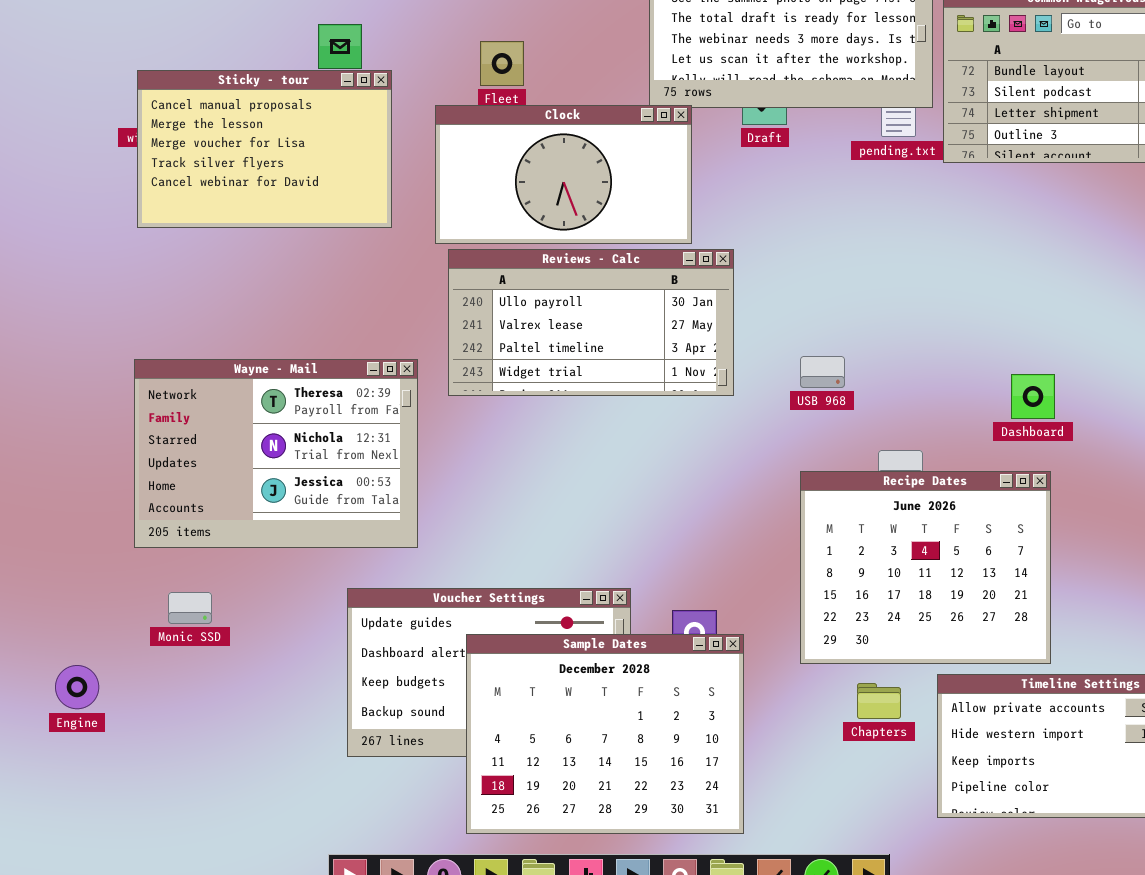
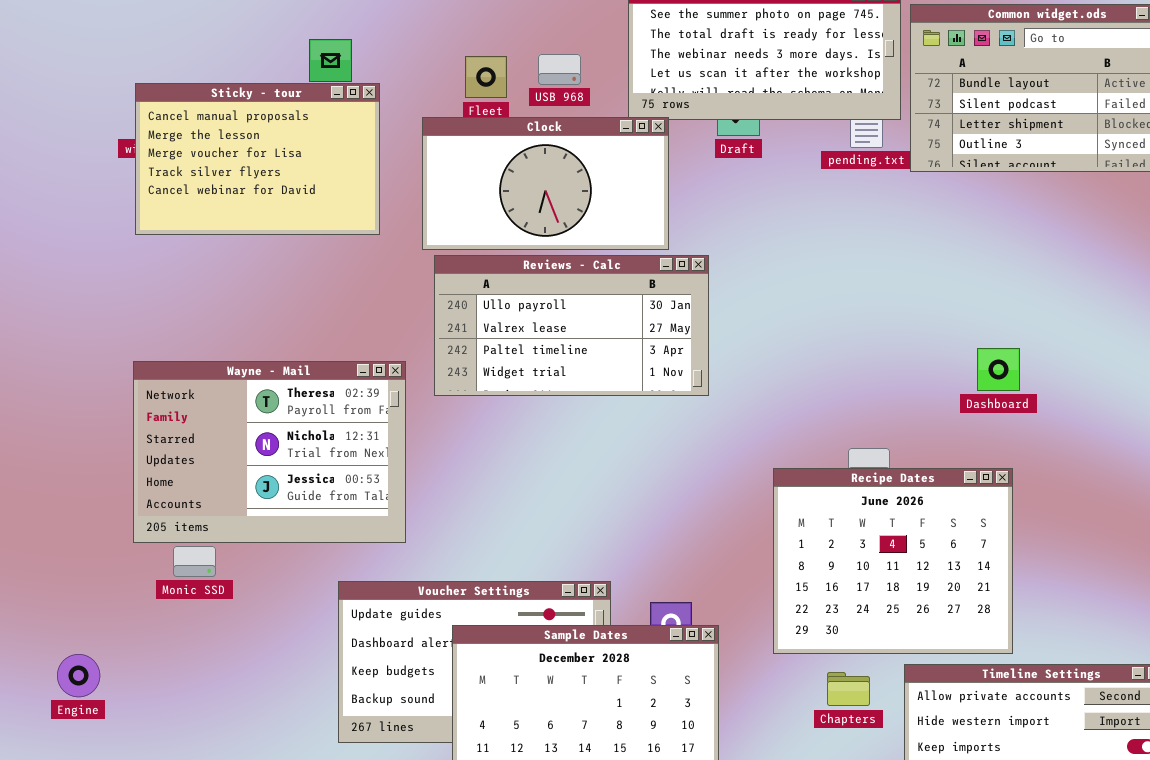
USB 968: [800,356,845,388] -> [538,54,581,85], moved
Dashboard: [1011,374,1055,419] -> [977,348,1020,391], moved
Monic SSD: [168,592,212,624] -> [173,546,216,577], moved

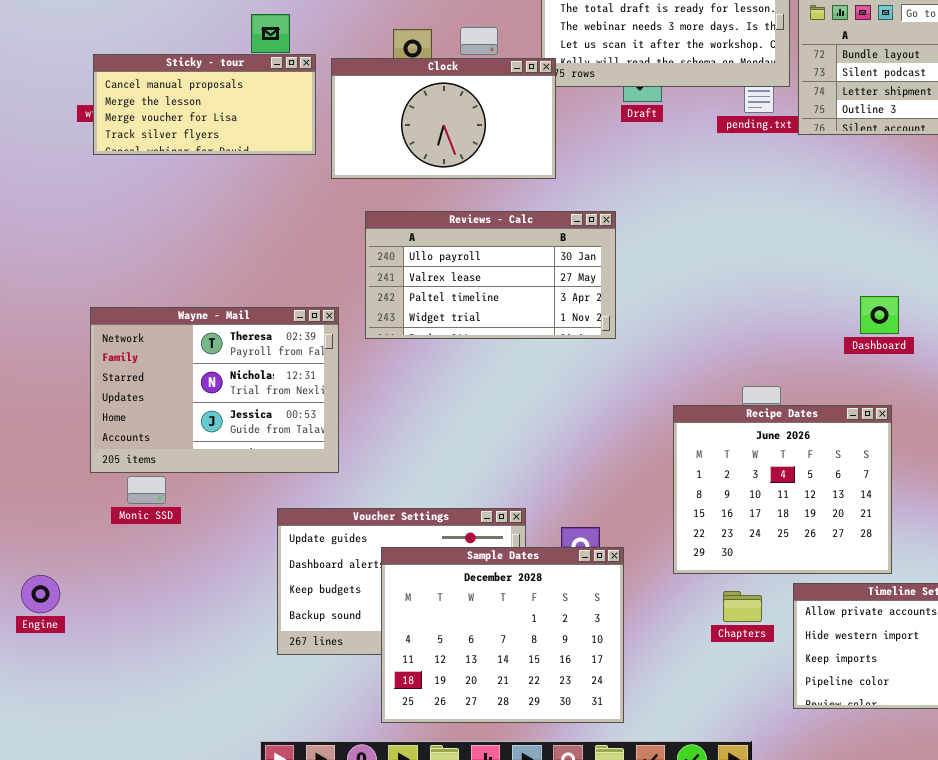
Sticky - tour: [135,83,380,235] -> [93,54,316,155], resized
Clock: [422,117,669,250] -> [331,58,556,179], moved

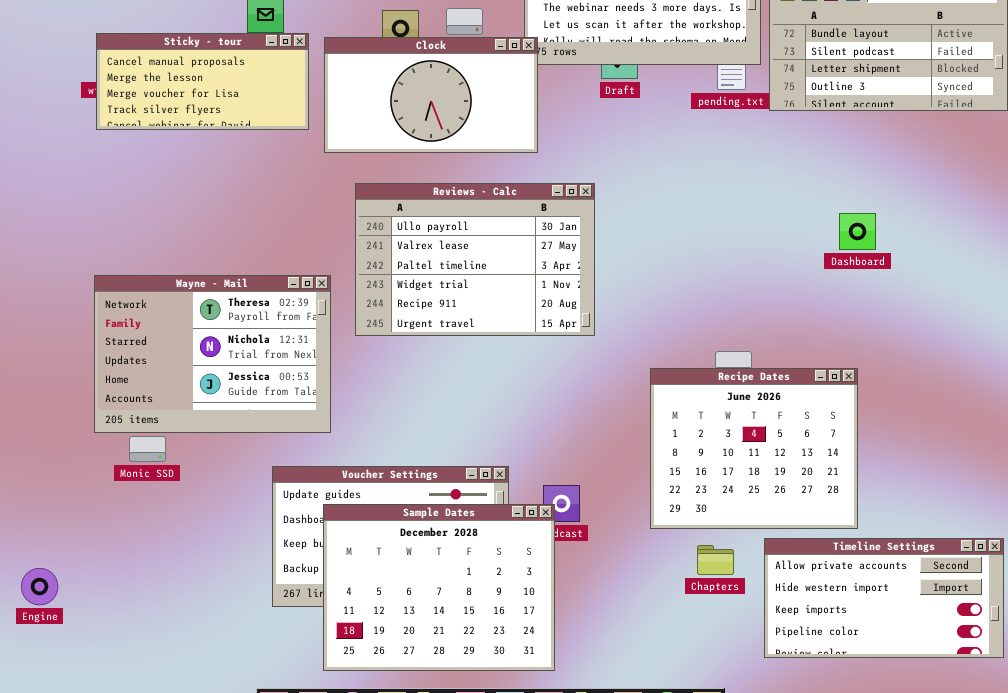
Reviews - Calc: [365,211,616,339] -> [355,183,595,336], resized
Dashboard: [860,296,899,334] -> [839,213,876,250], moved
Sample Dates: [381,547,624,723] -> [323,504,555,671], moved
Engine: [21,575,60,613] -> [21,568,58,605], moved

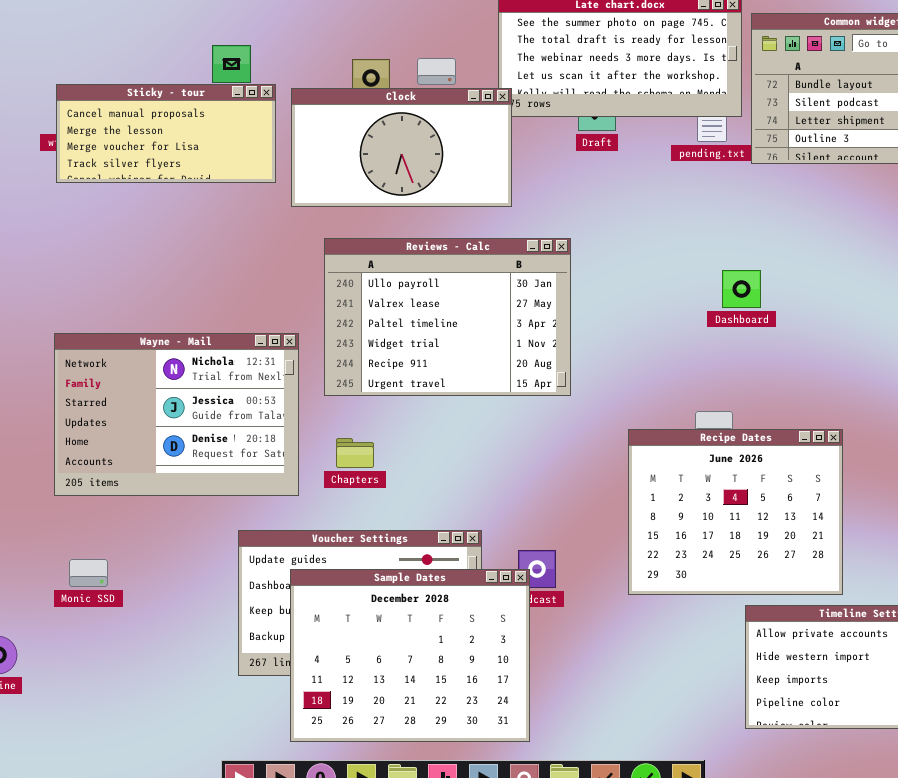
Dashboard: [839,213,876,250] -> [722,270,761,308], moved
Wayne - Mail: [94,275,331,433] -> [54,333,299,496], scrolled down 1 row
Monic SSD: [129,436,166,462] -> [69,559,108,587], moved
Chapters: [697,545,734,575] -> [336,438,374,468], moved

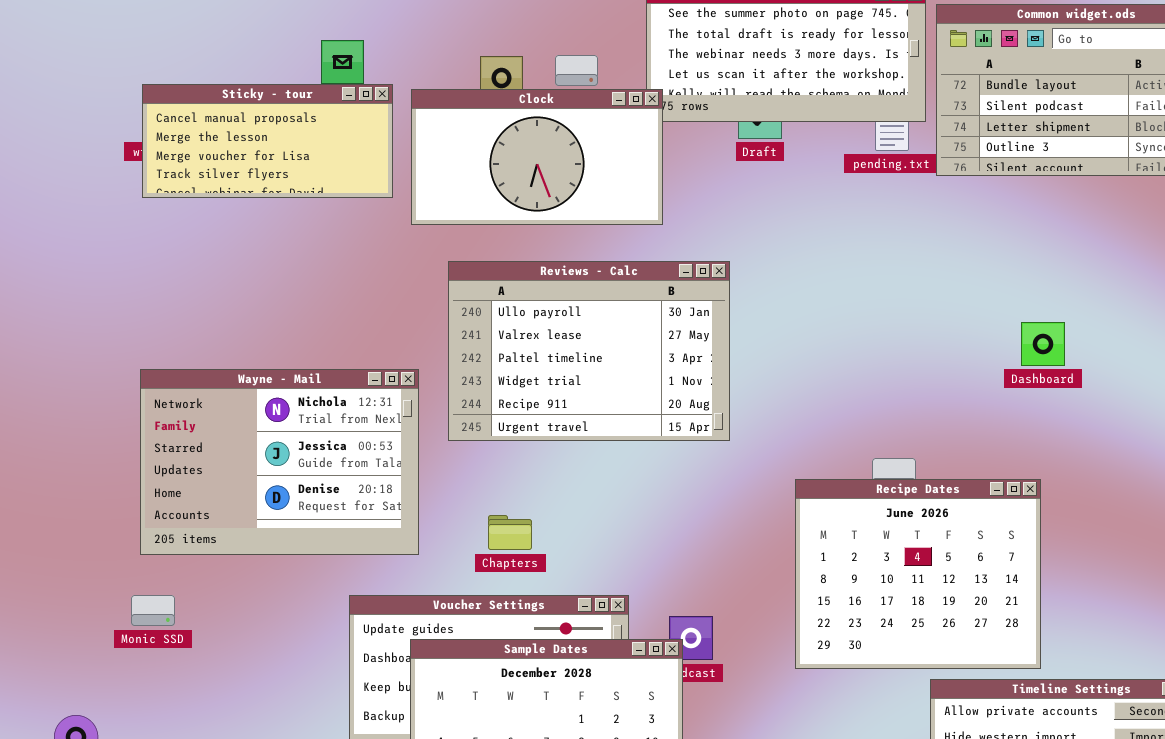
Dashboard: [722,270,761,308] -> [1021,322,1065,366], moved
Chapters: [336,438,374,468] -> [488,515,532,550], moved
Monic SSD: [69,559,108,587] -> [131,595,175,626], moved

